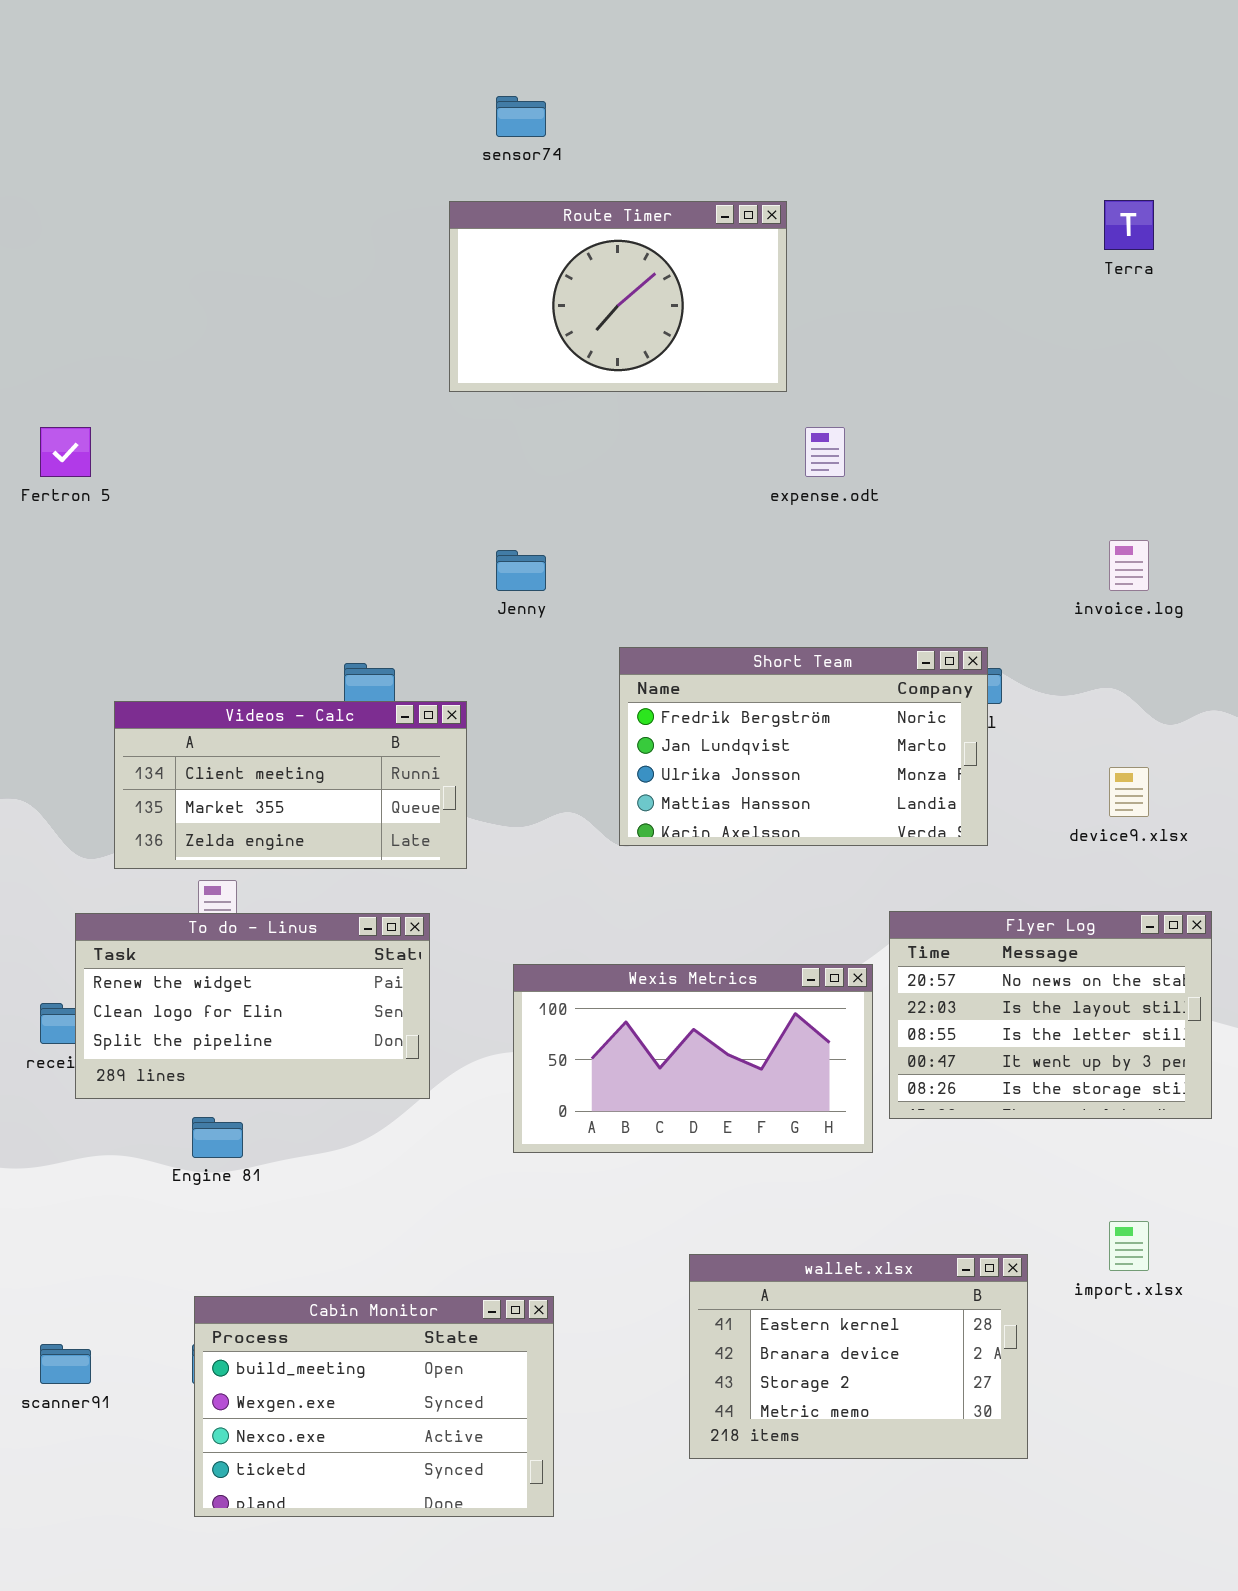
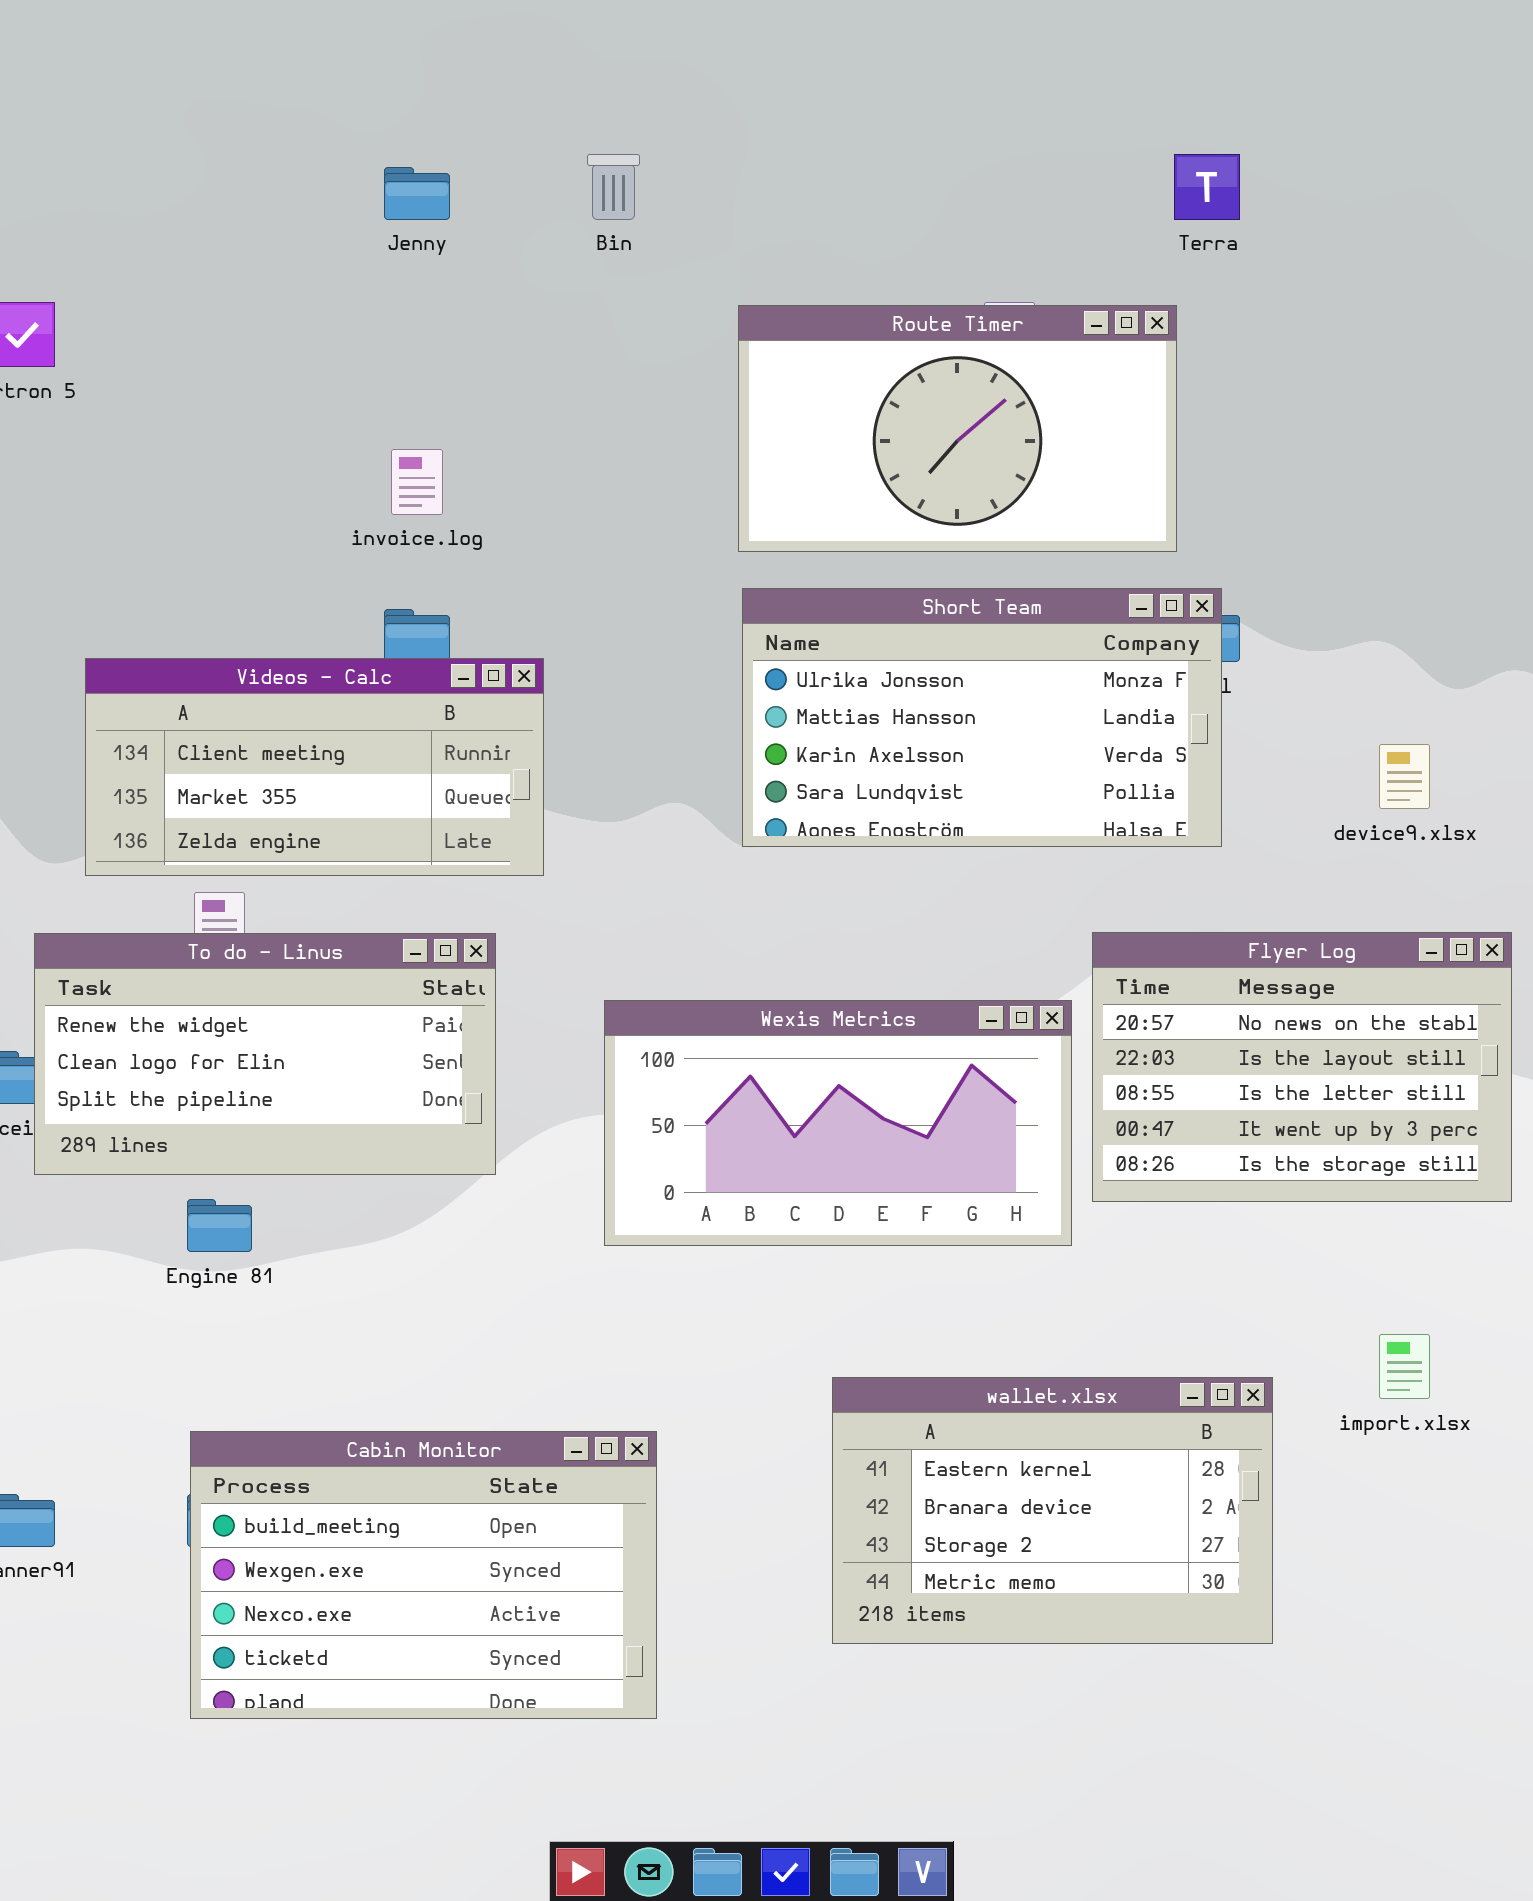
Terra: [1104,200,1154,250] -> [1174,154,1240,220], moved
Route Timer: [449,201,787,392] -> [738,305,1177,552], moved
invoice.log: [1109,540,1149,591] -> [391,449,443,515], moved
Jenny: [496,550,546,591] -> [384,167,450,220], moved
Short Team: [619,647,988,846] -> [742,588,1222,847], scrolled down 2 rows

